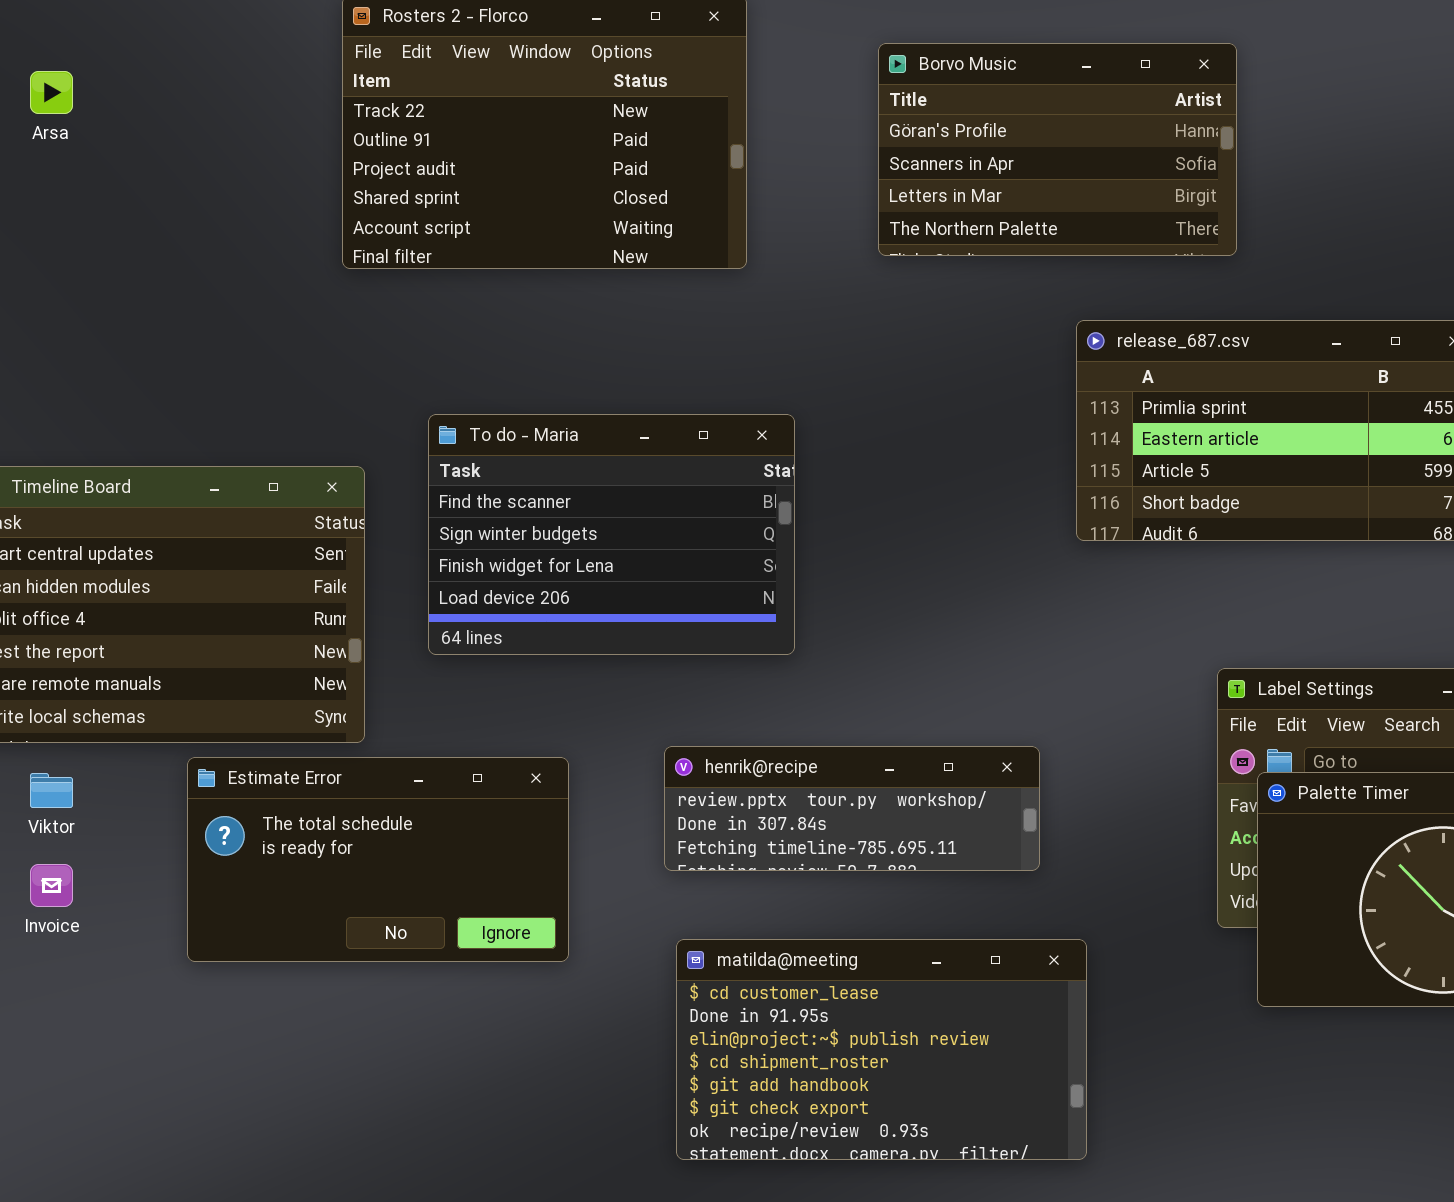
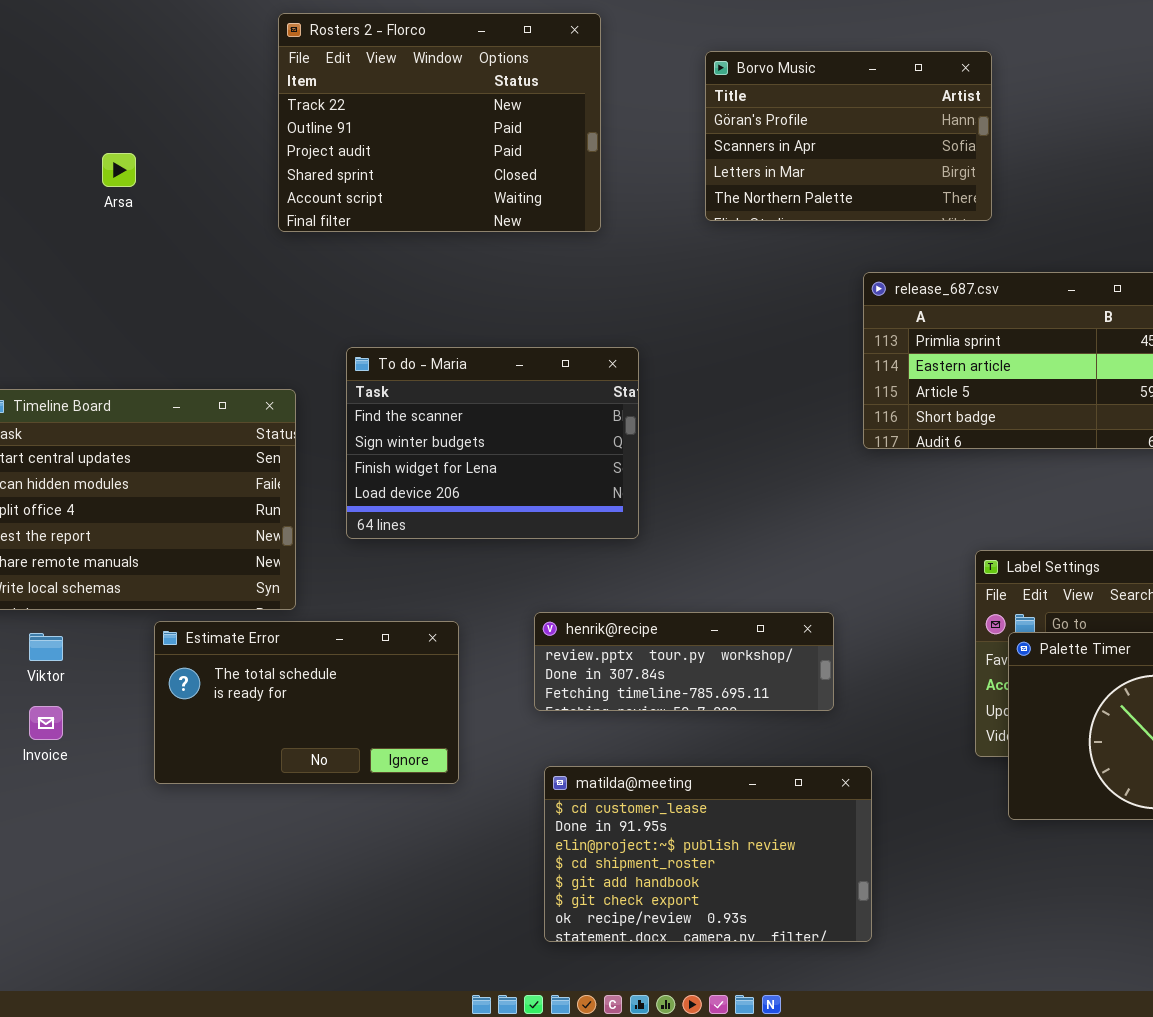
Arsa: [30,71,73,114] -> [102,153,136,187], moved

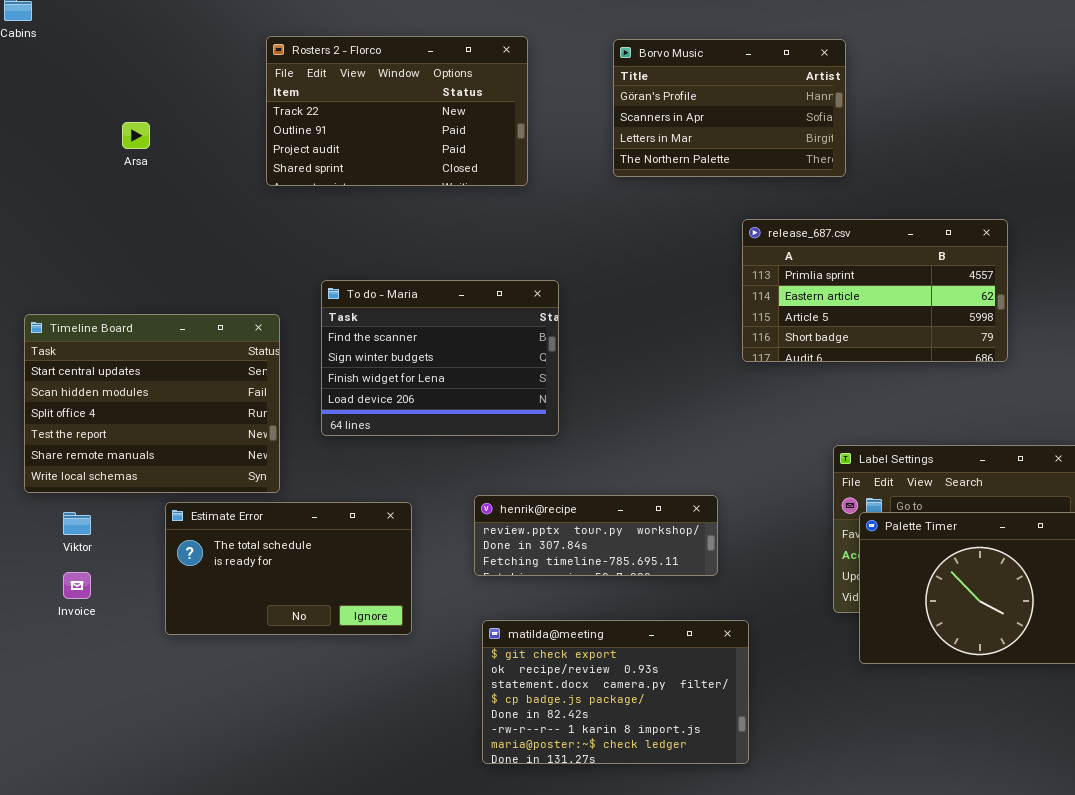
Rosters 2 - Florco: [278,13,601,232] -> [266,36,528,186], resized
matilda@meeting: [544,766,872,942] -> [482,620,749,764], scrolled down 5 rows

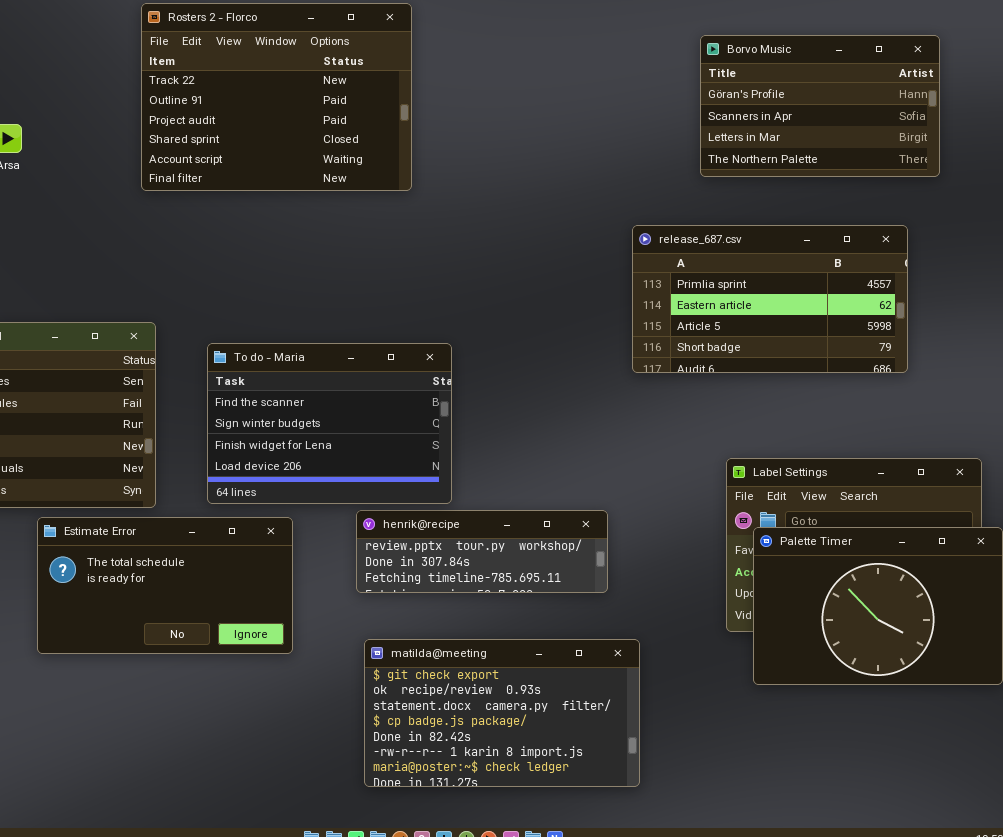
Rosters 2 - Florco: [266,36,528,186] -> [141,3,412,191], resized
Borvo Music: [613,39,846,177] -> [700,35,940,177], moved
To do - Maria: [321,280,559,436] -> [207,343,452,504], moved

